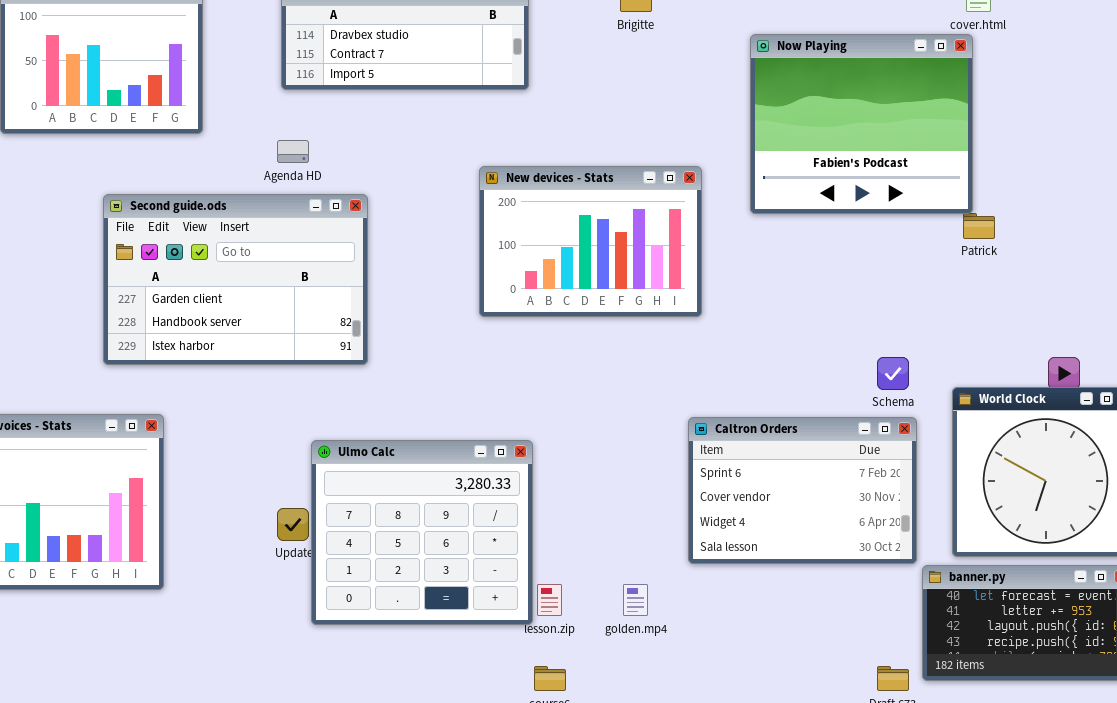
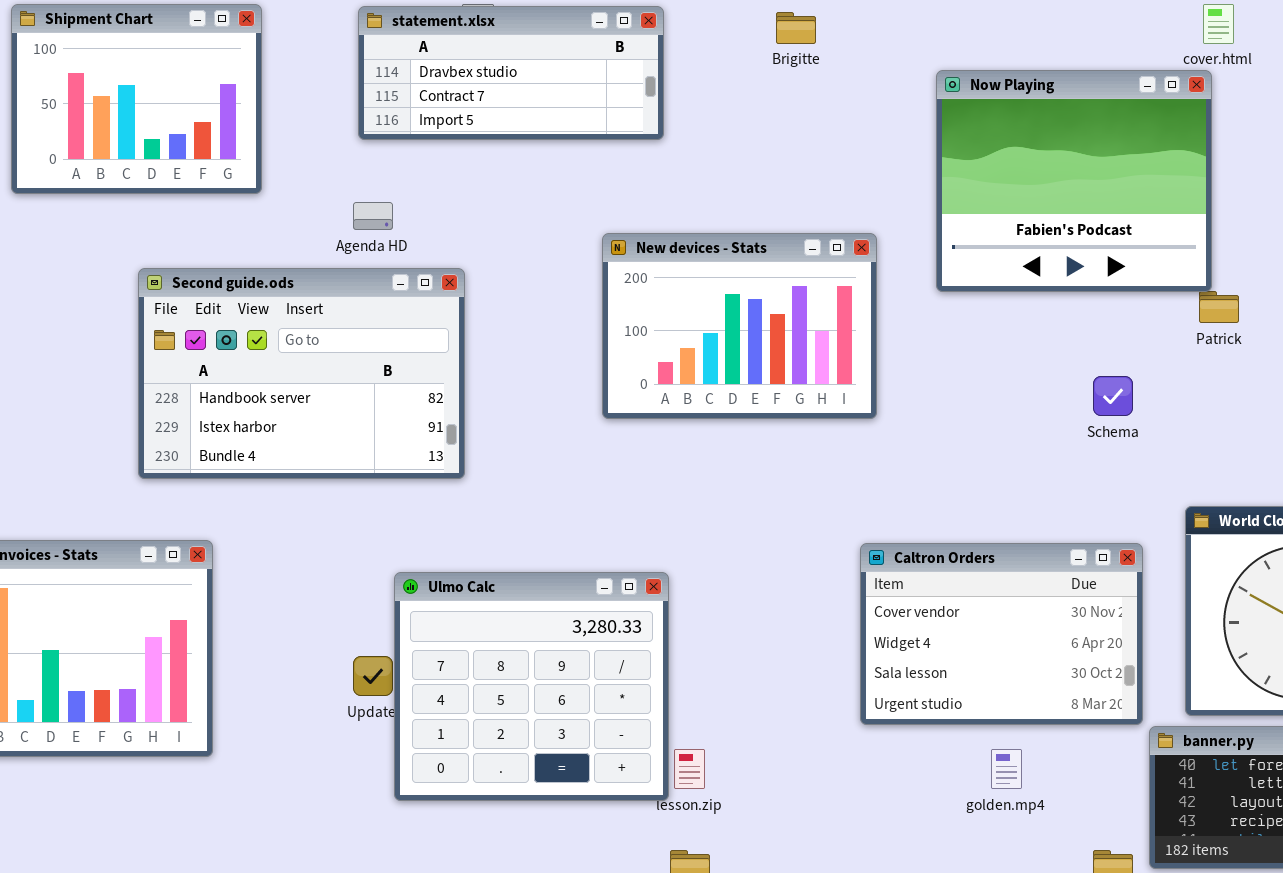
Second guide.ods: [103,194,368,365] -> [138,268,465,479], scrolled down 1 row
Schema: [877,357,909,390] -> [1093,376,1133,416], moved
Caltron Orders: [688,417,917,564] -> [860,543,1143,725], scrolled down 1 row
golden.mp4: [623,584,648,616] -> [991,749,1022,789], moved

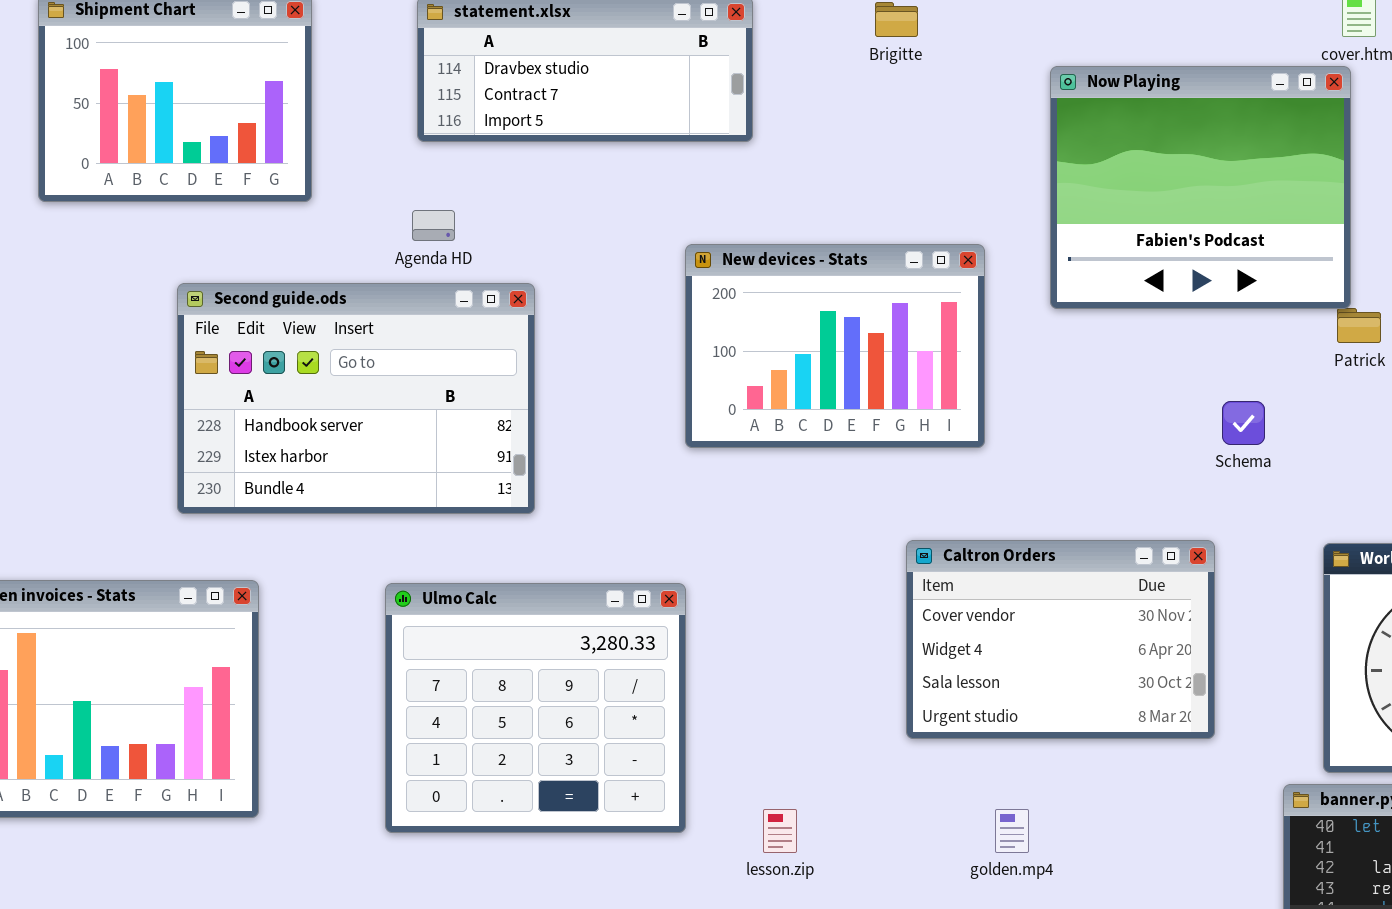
Caltron Orders: [860,543,1143,725] -> [906,540,1215,739], moved
Ulmo Calc: [394,572,669,801] -> [385,583,686,833], moved
golden.mp4: [991,749,1022,789] -> [995,809,1029,853], moved

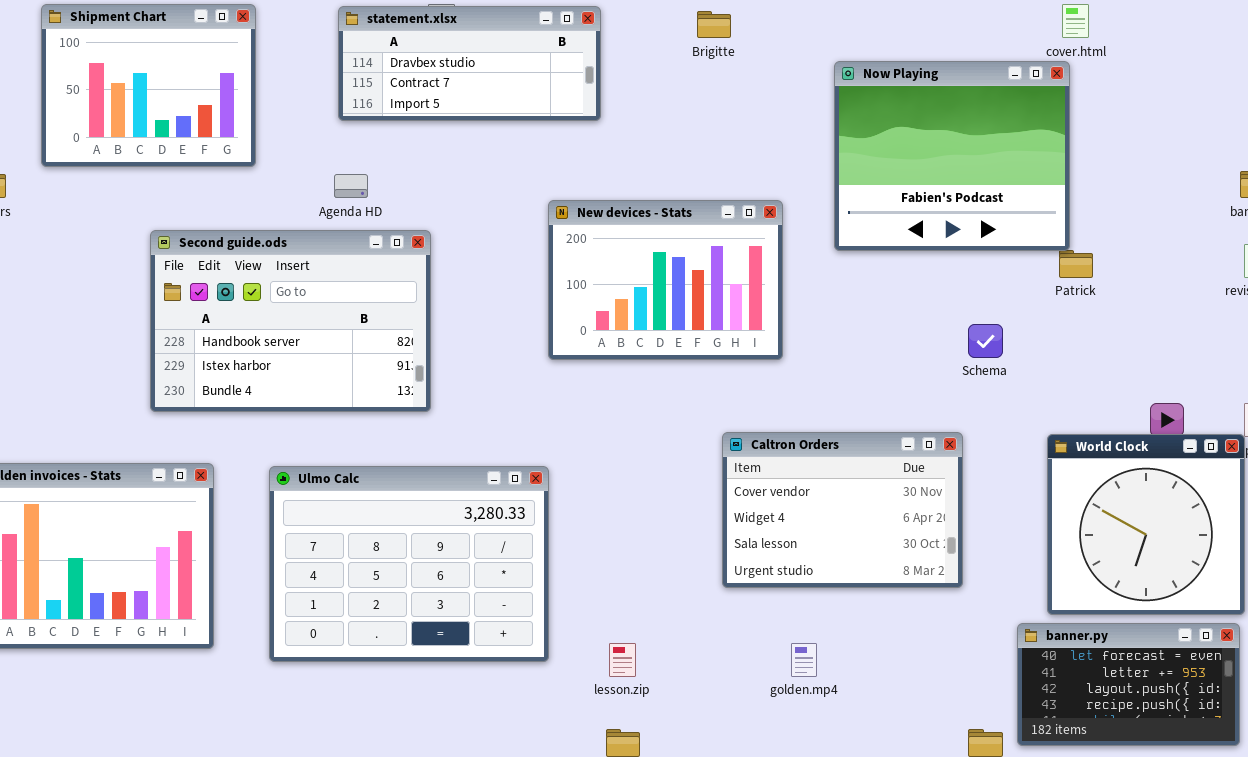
Ulmo Calc: [385,583,686,833] -> [269,466,549,662], resized

